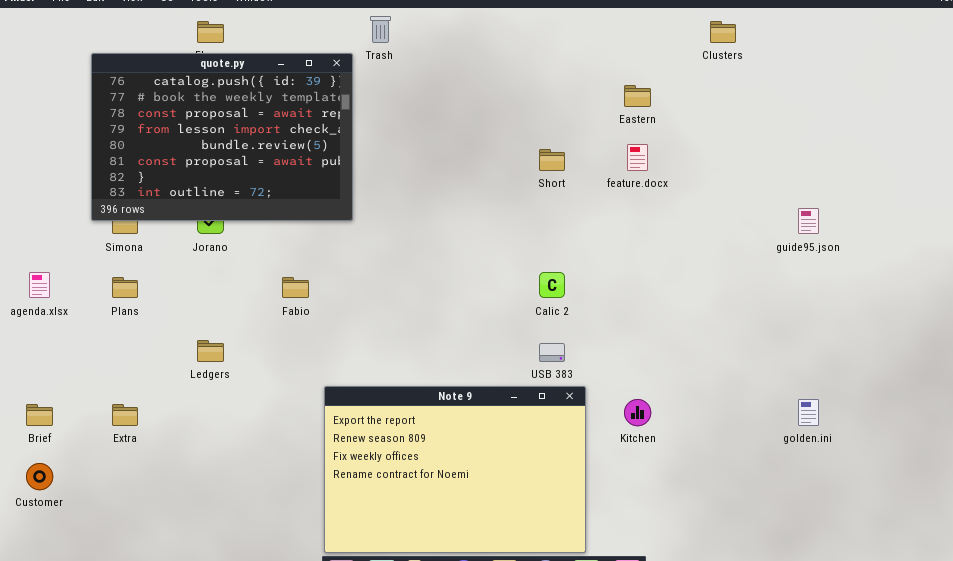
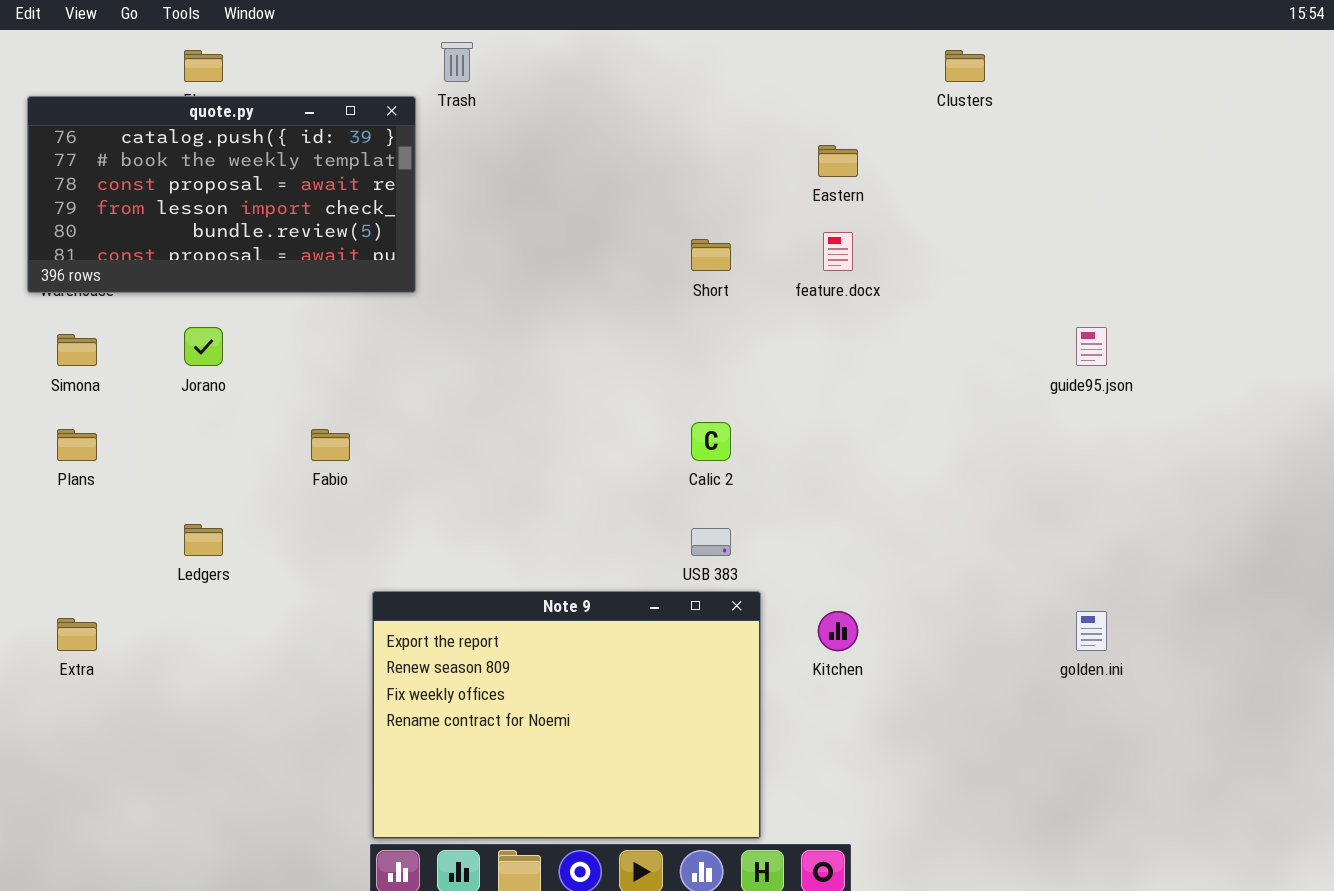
quote.py: [91,53,353,221] -> [27,96,416,293], resized

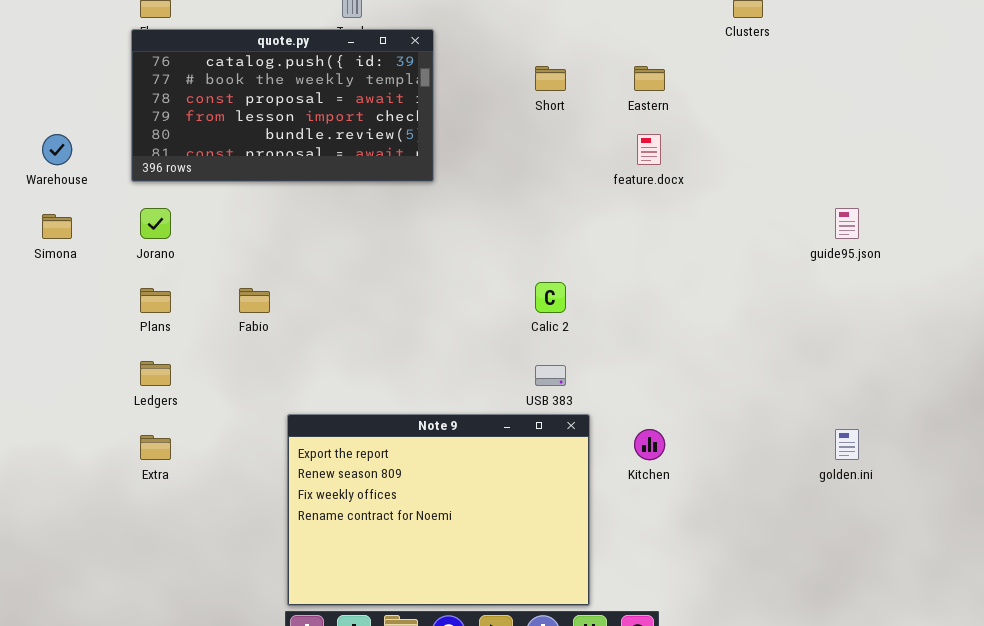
quote.py: [27,96,416,293] -> [131,29,434,182], moved
Short: [691,239,731,271] -> [535,66,566,91], moved
Plans: [57,429,97,461] -> [140,288,171,313], moved
Extra: [57,618,97,651] -> [140,435,171,460], moved

